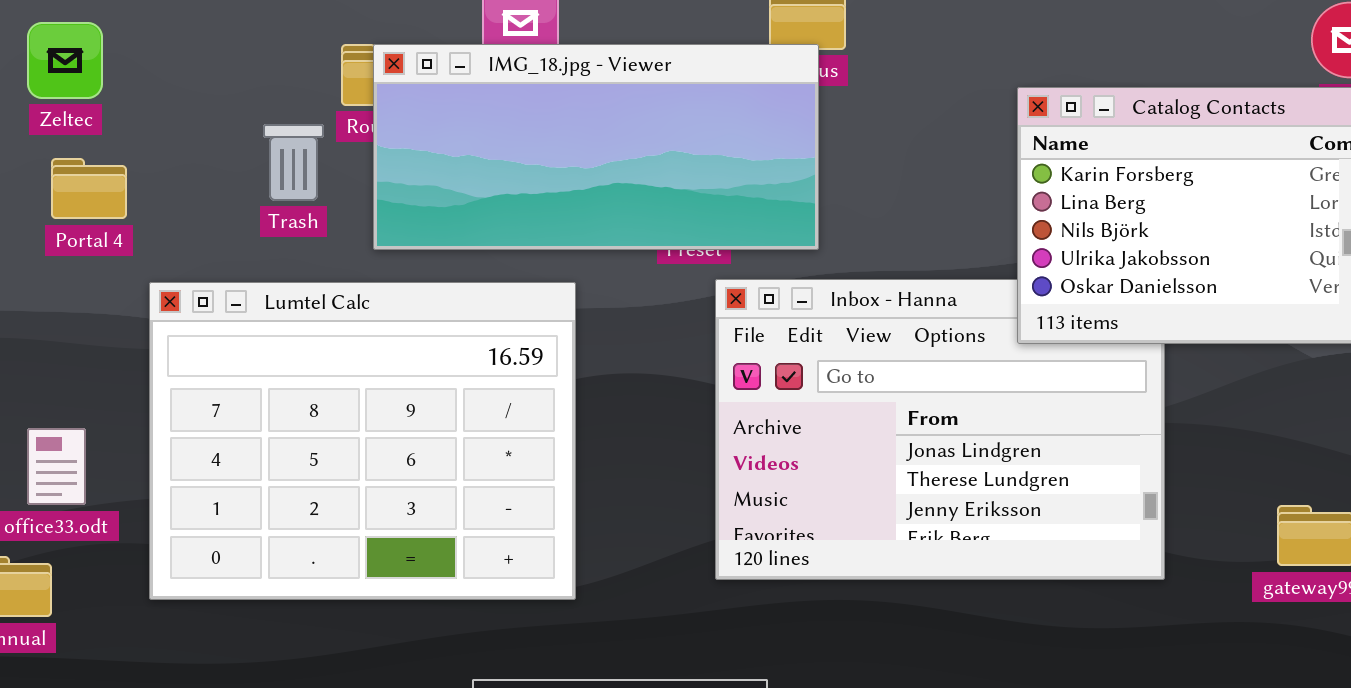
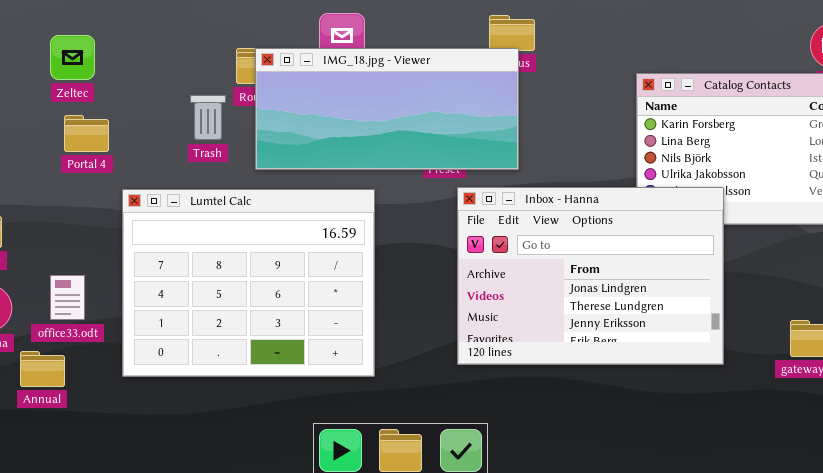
Inbox - Hanna: [715,279,1165,580] -> [457,187,724,365], raised

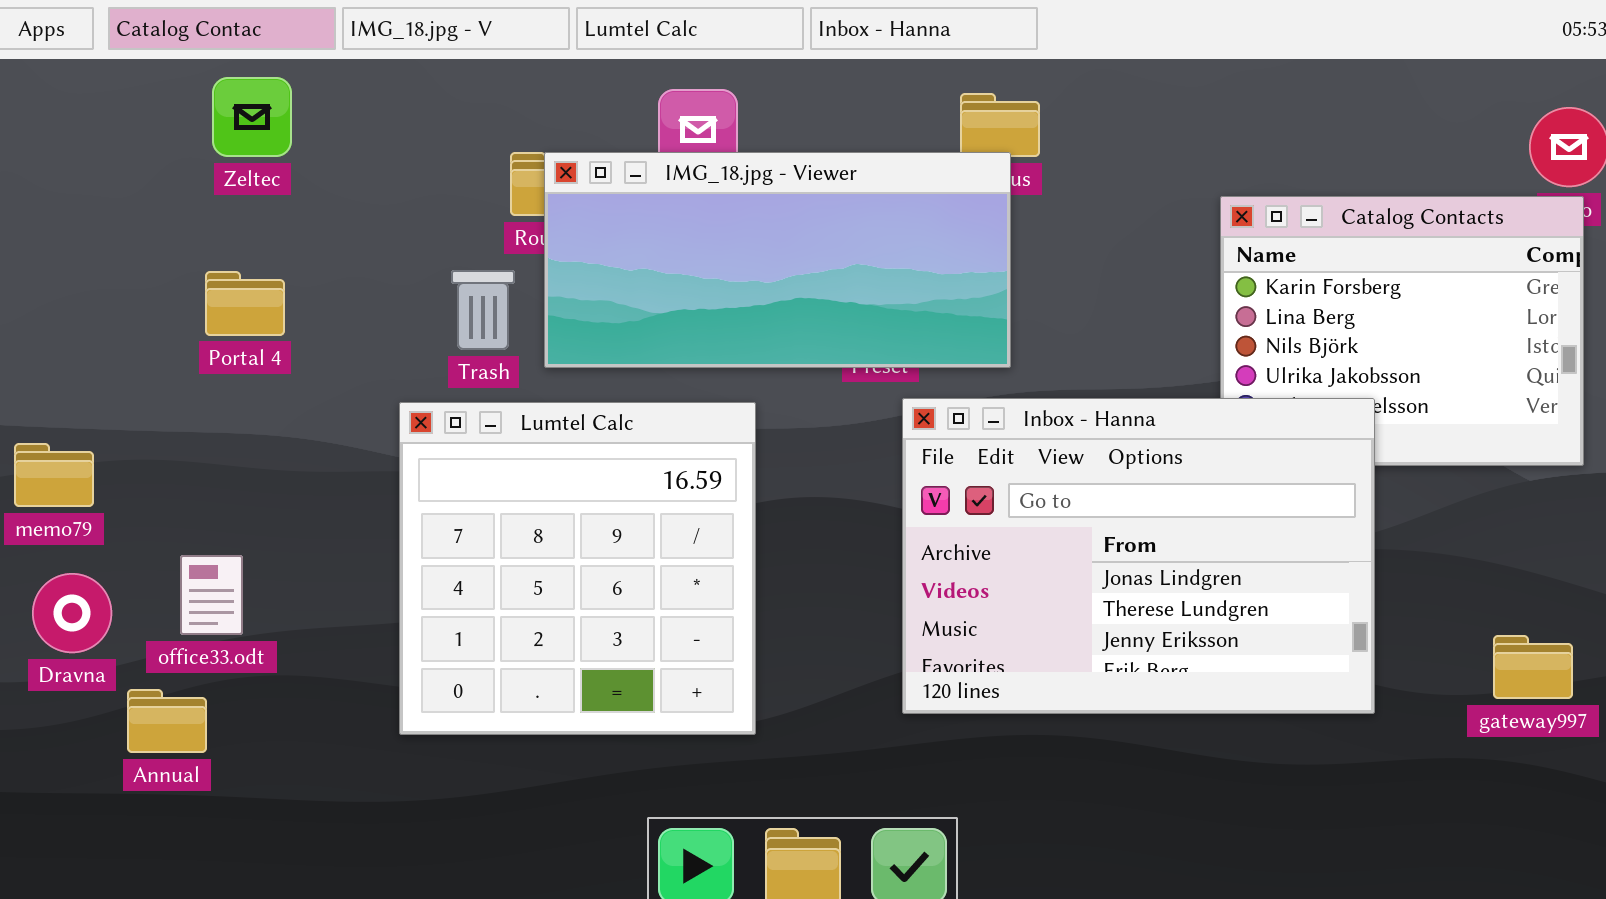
Zeltec: [50,35,95,80] -> [212,77,292,157], moved
Trash: [190,95,226,140] -> [451,270,515,350], moved
Lumtel Calc: [122,189,375,377] -> [399,402,756,735], resized

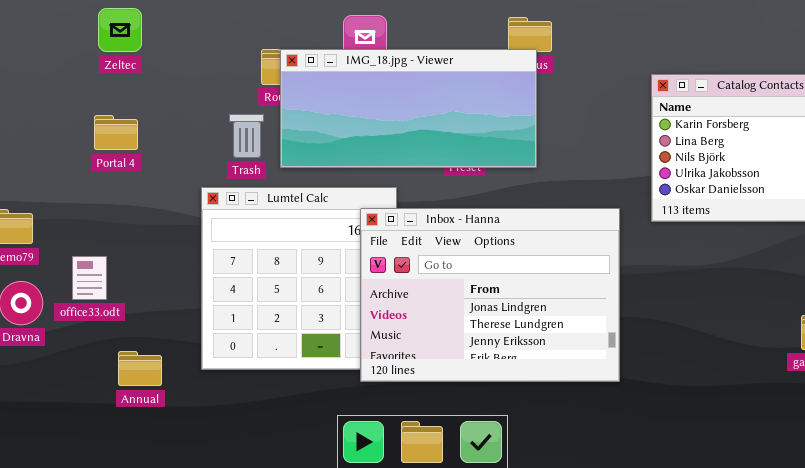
Inbox - Hanna: [902,398,1375,714] -> [360,208,620,382], moved
office33.odt: [180,555,243,635] -> [72,256,107,300], moved
Annual: [127,689,207,753] -> [118,351,162,386], moved

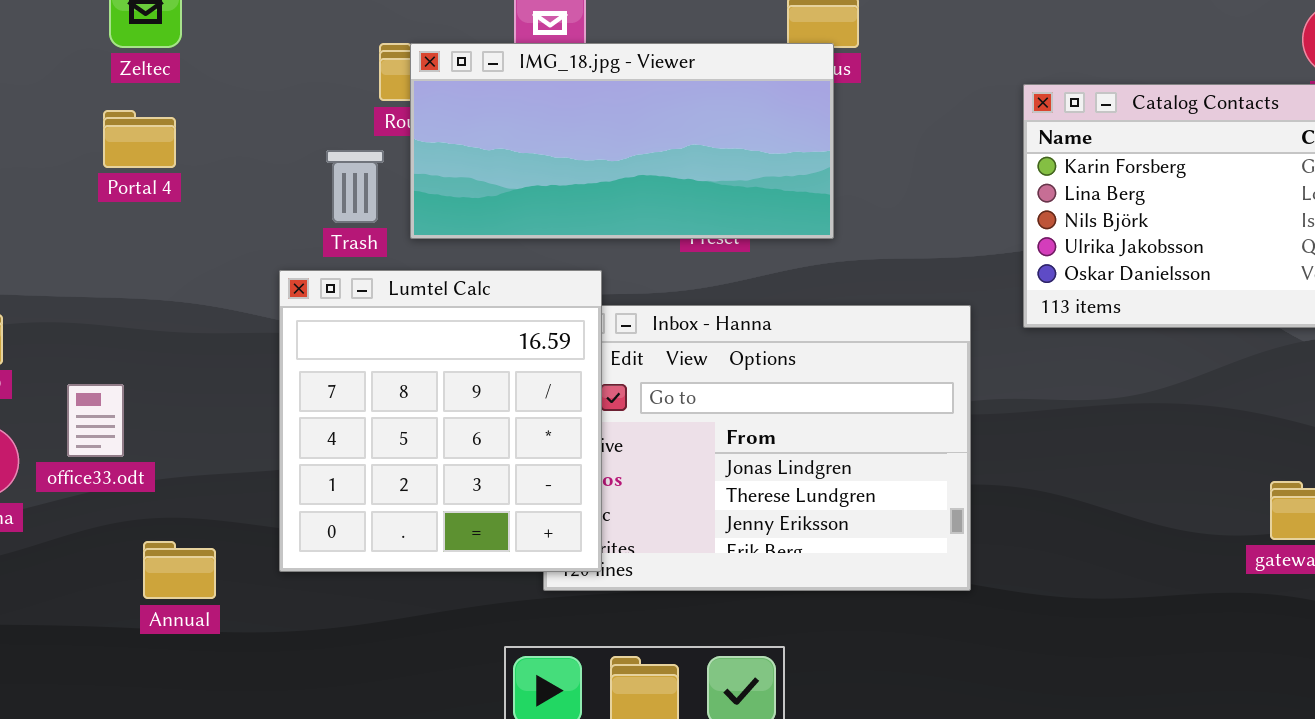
Portal 4: [94,115,138,150] -> [103,110,176,168], moved
Lumtel Calc: [201,187,397,370] -> [279,270,602,572], raised

